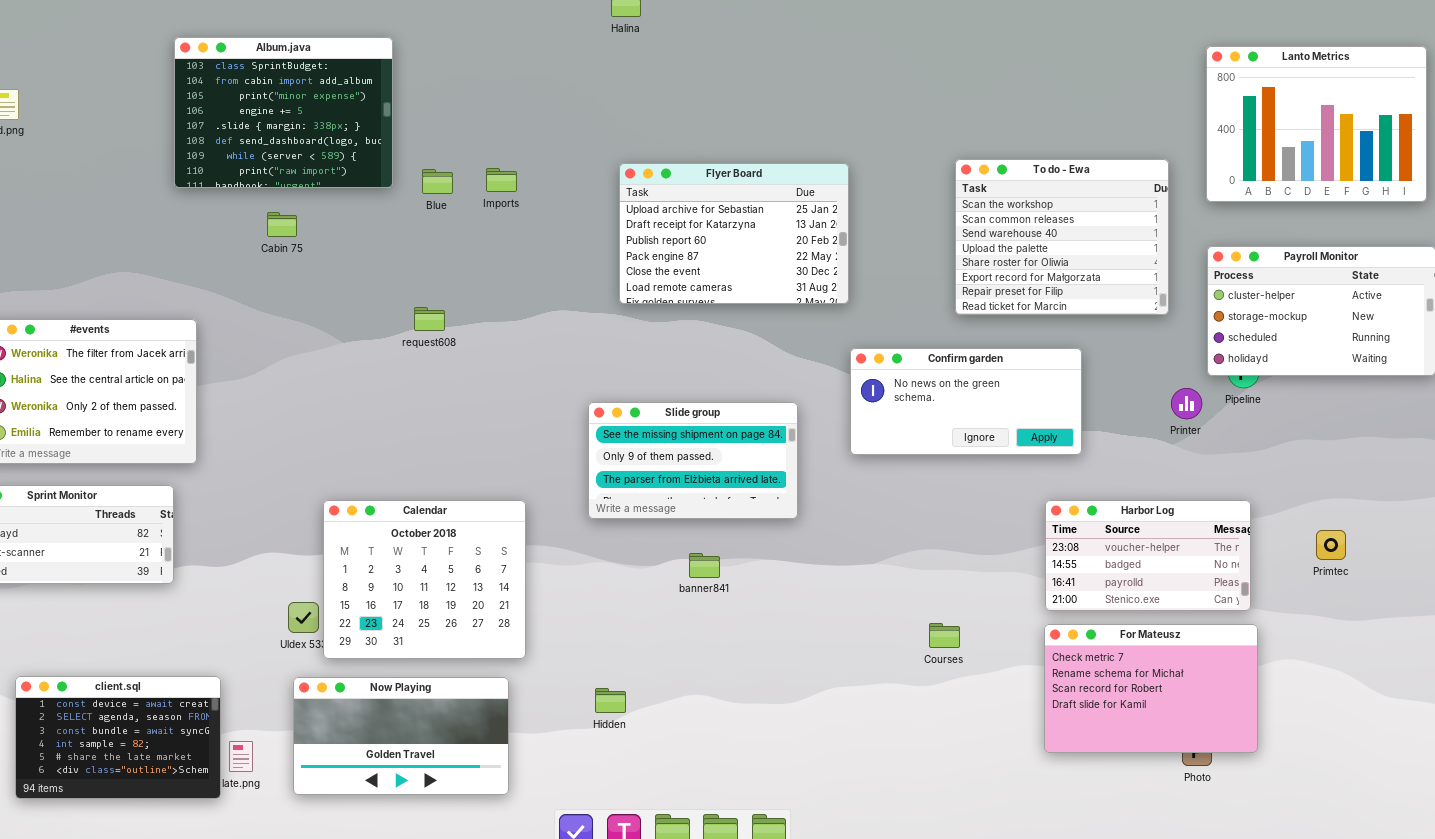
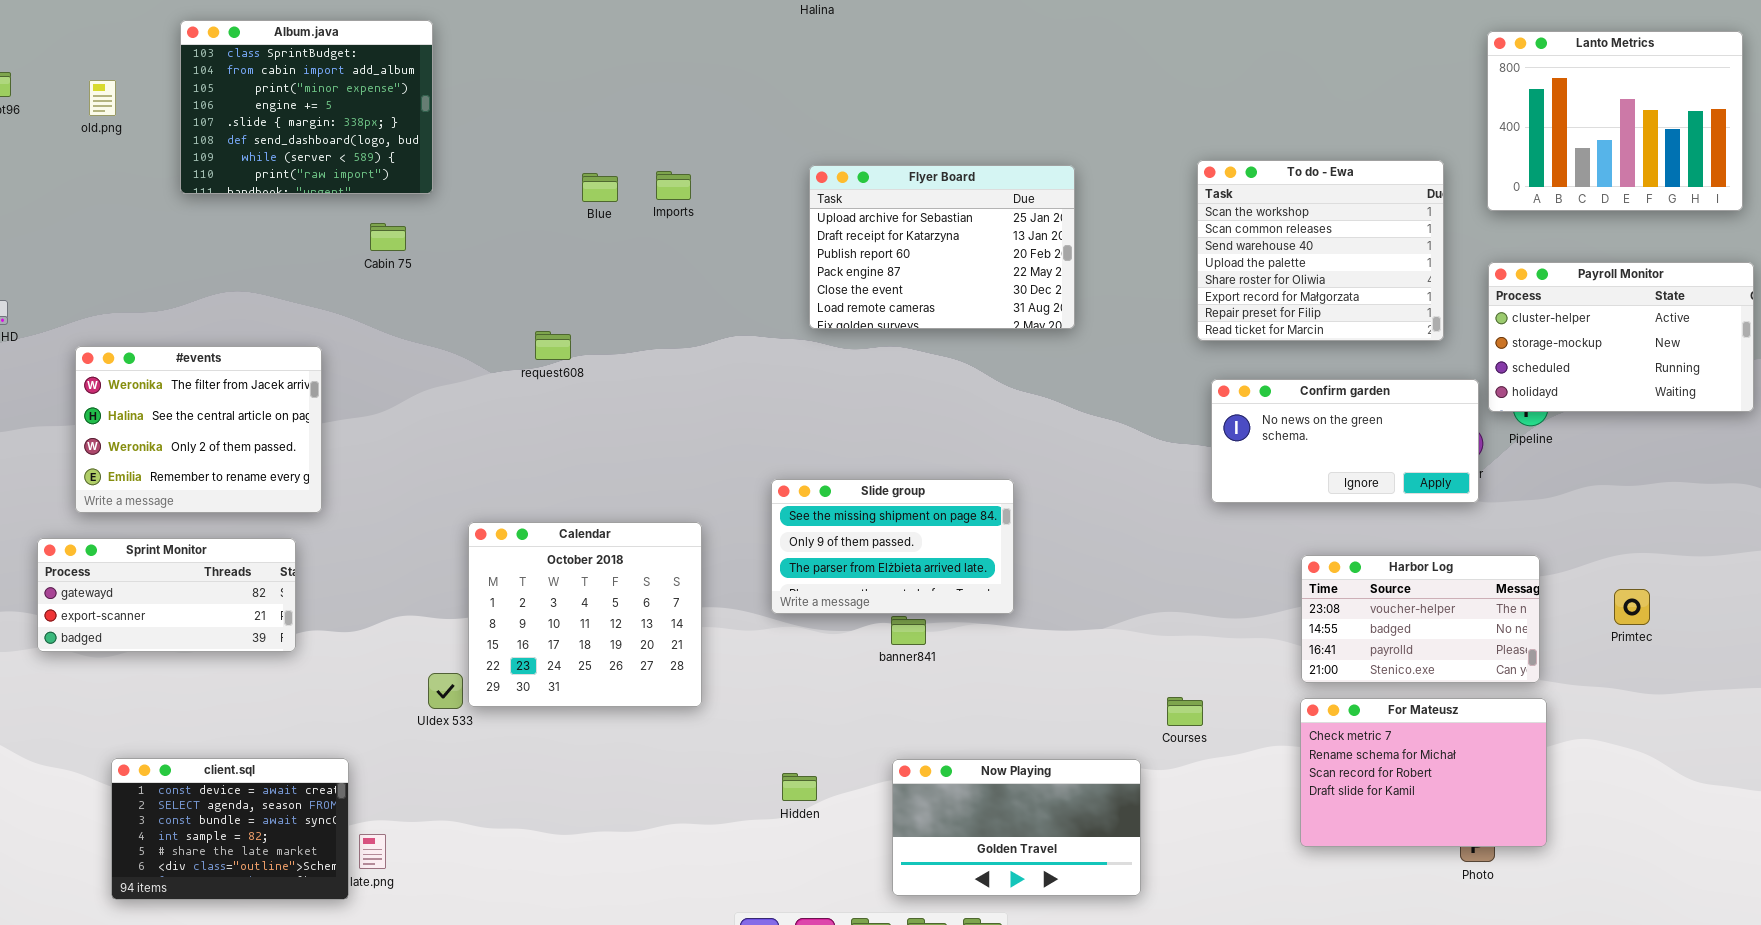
Album.java: [174,37,393,188] -> [180,20,433,194], moved
Cabin 75: [267,212,297,237] -> [370,223,406,251], moved
request608: [414,307,445,331] -> [535,331,571,360], moved
Confirm garden: [850,348,1082,455] -> [1211,379,1479,503], moved
Slide group: [588,402,798,519] -> [771,479,1014,614], moved
Calendar: [323,500,526,659] -> [468,522,702,707], moved
Now Playing: [293,677,509,795] -> [892,759,1141,896], moved

